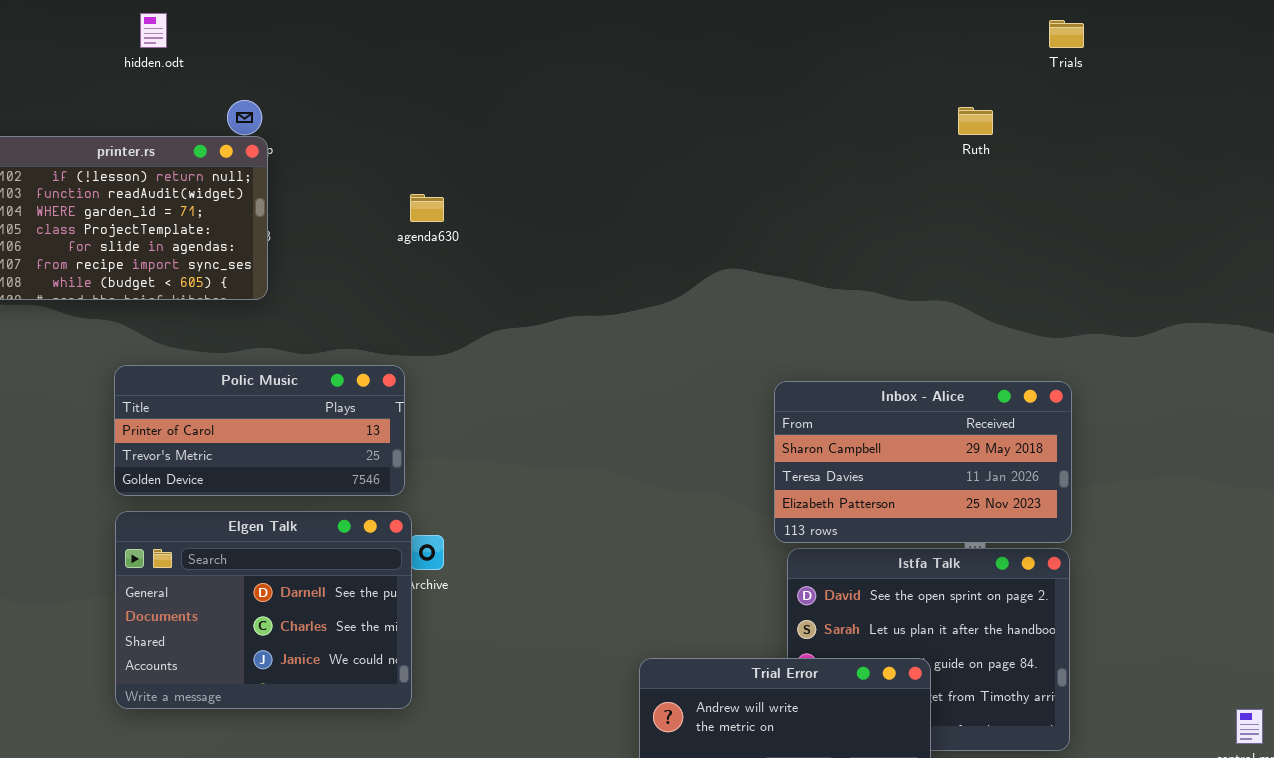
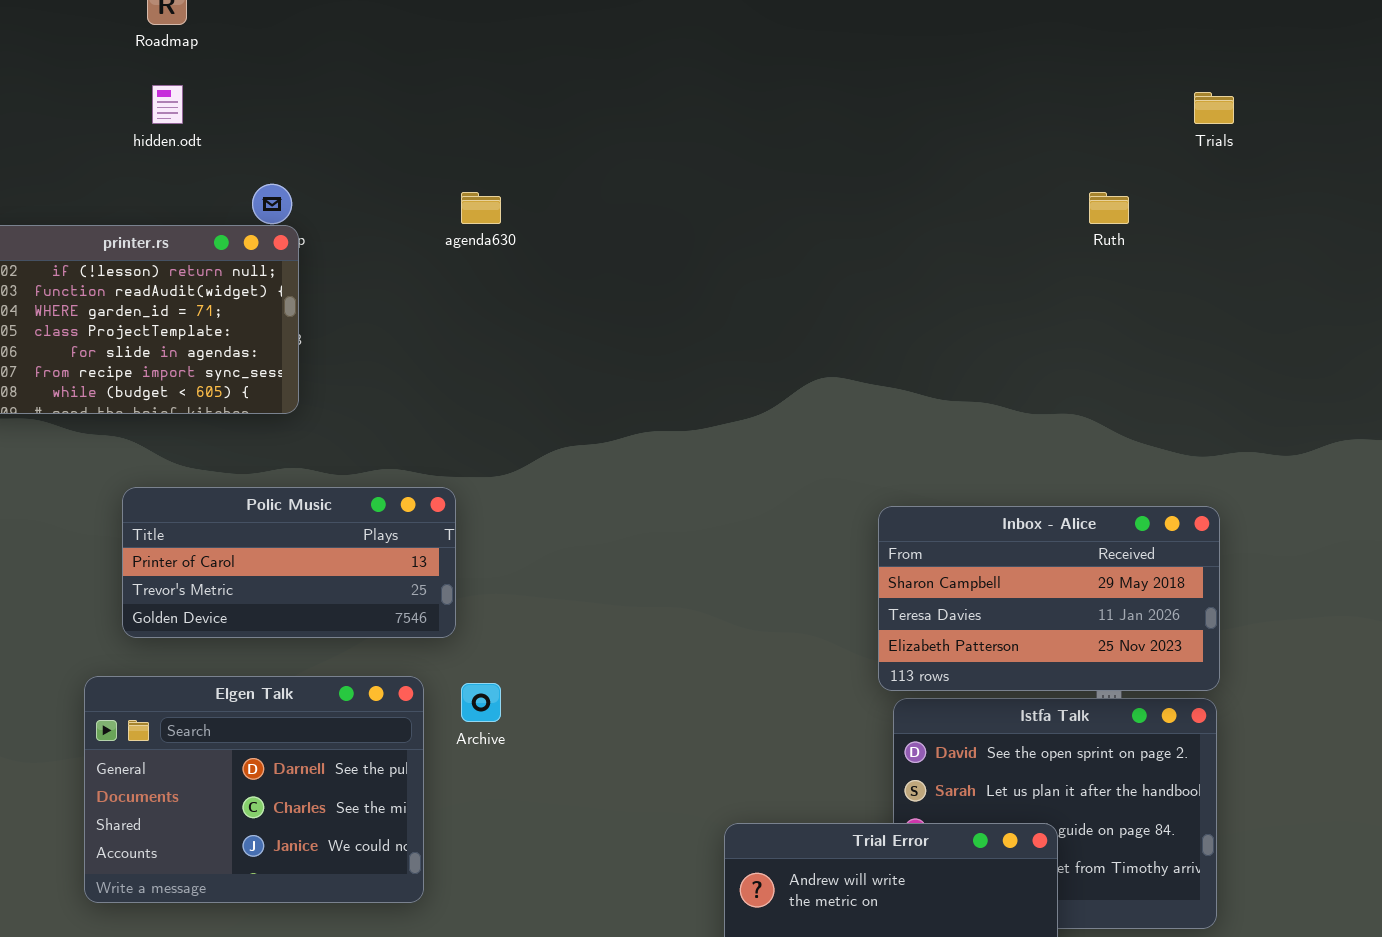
agenda630: [410,194,444,222] -> [461,192,501,224], moved
Elgen Talk: [115,511,412,709] -> [84,676,424,903], moved

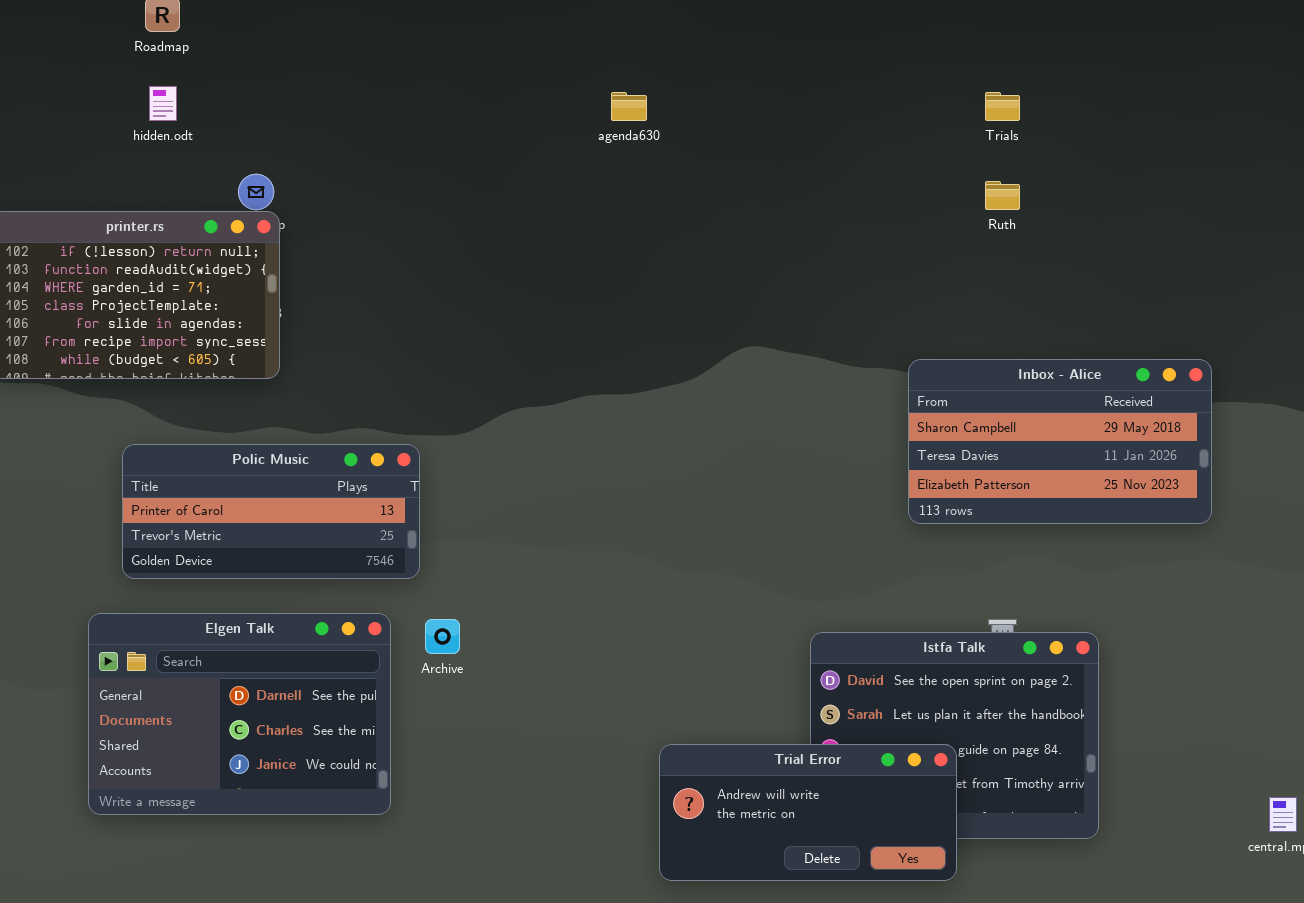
Trials: [1194,92,1234,124] -> [985,92,1020,121], moved
agenda630: [461,192,501,224] -> [611,92,647,121], moved
Inbox - Alice: [878,506,1220,691] -> [908,359,1212,524], moved

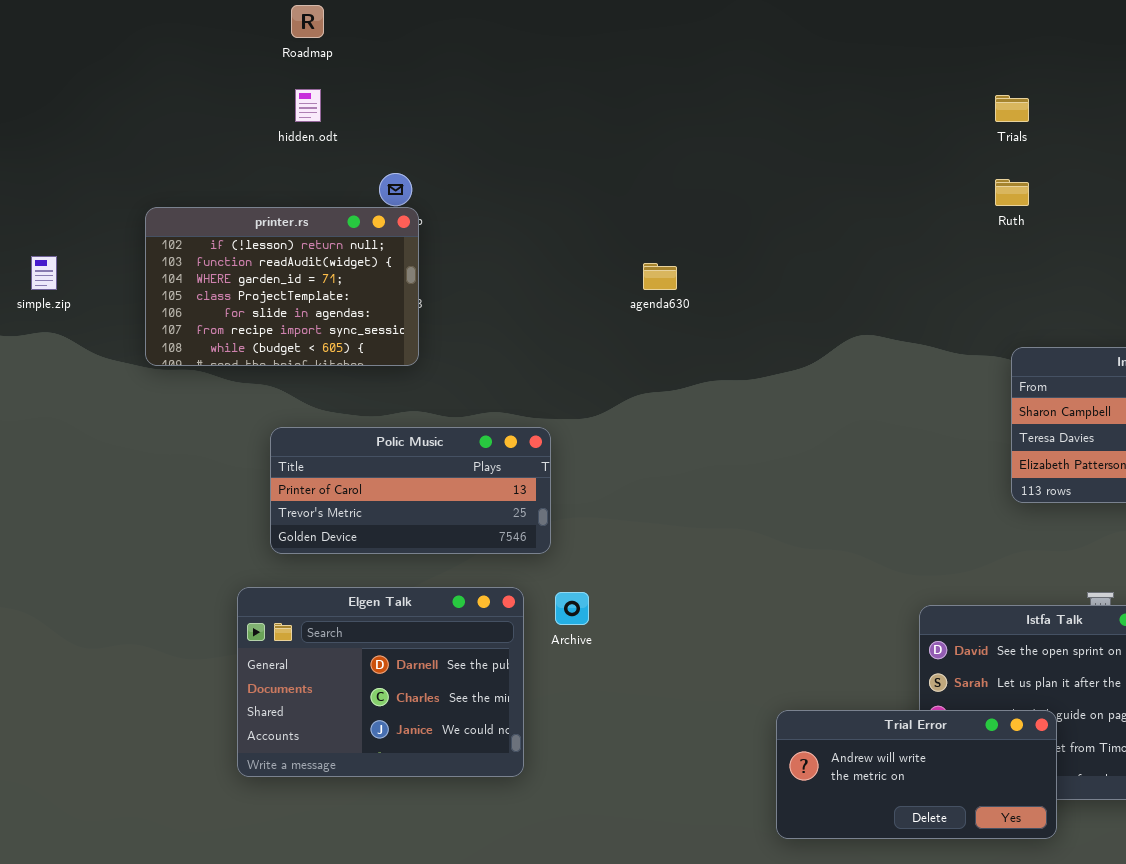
agenda630: [611,92,647,121] -> [643,263,677,290], moved
Trials: [985,92,1020,121] -> [995,95,1029,122], moved
Ruth: [985,181,1020,210] -> [995,179,1029,206], moved

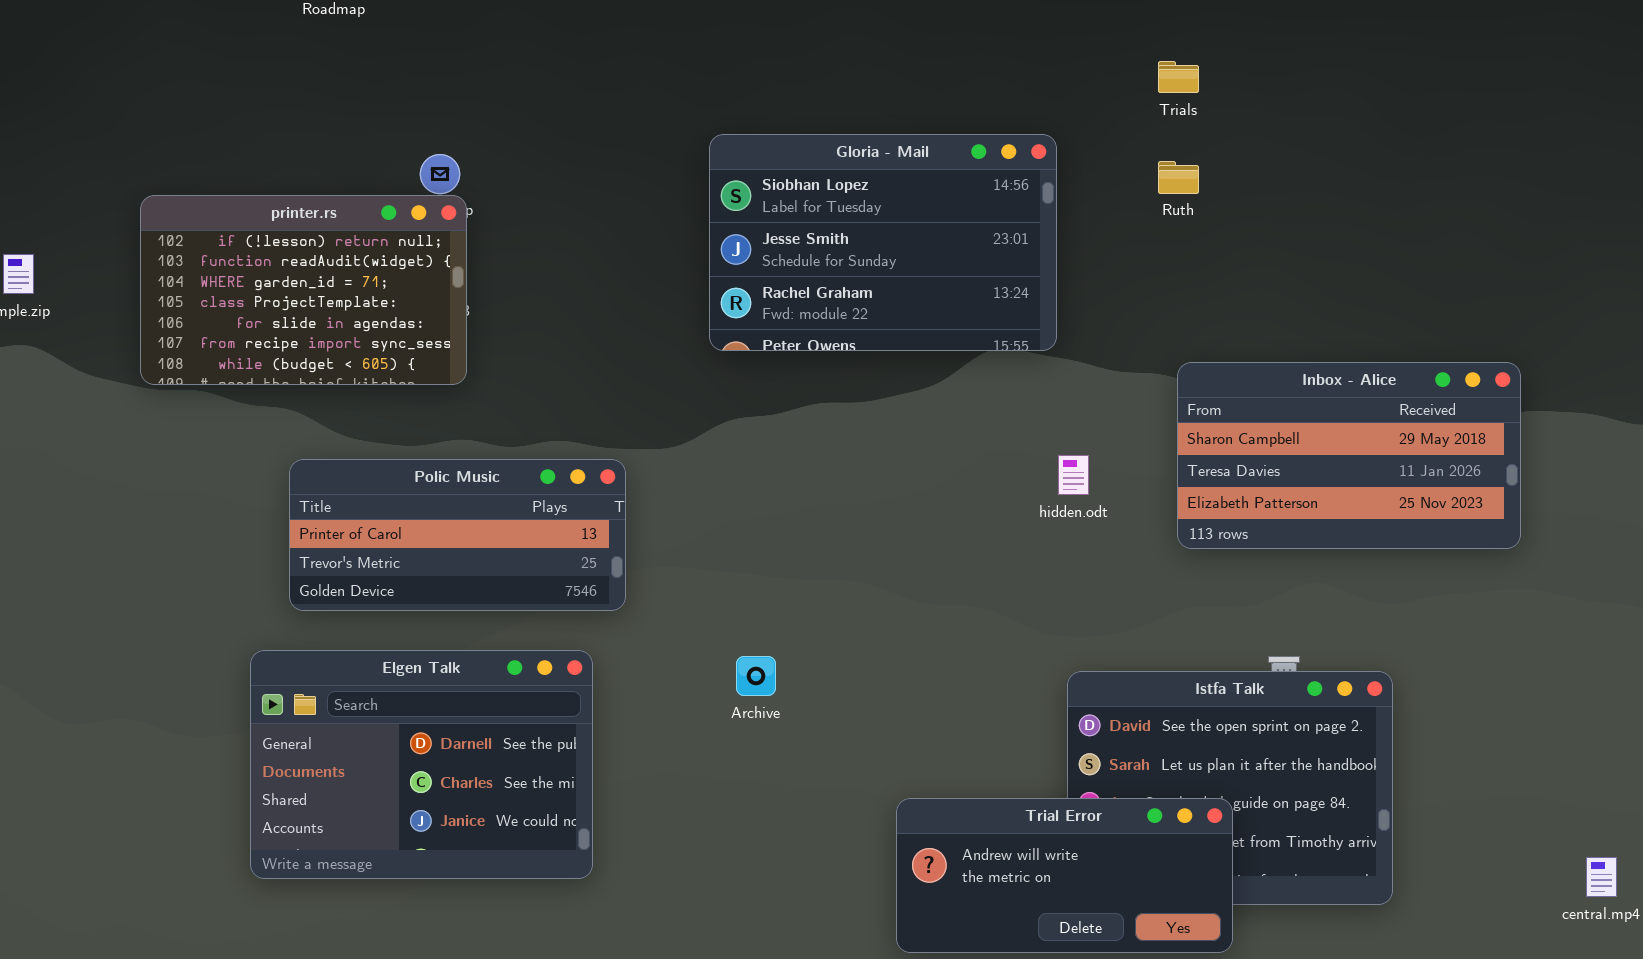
hidden.odt: [295,89,321,122] -> [1058,455,1089,495], moved
Gloria - Mail: none -> [709,134,1057,351], opened
Archive: [555,592,589,625] -> [736,656,776,696], moved

